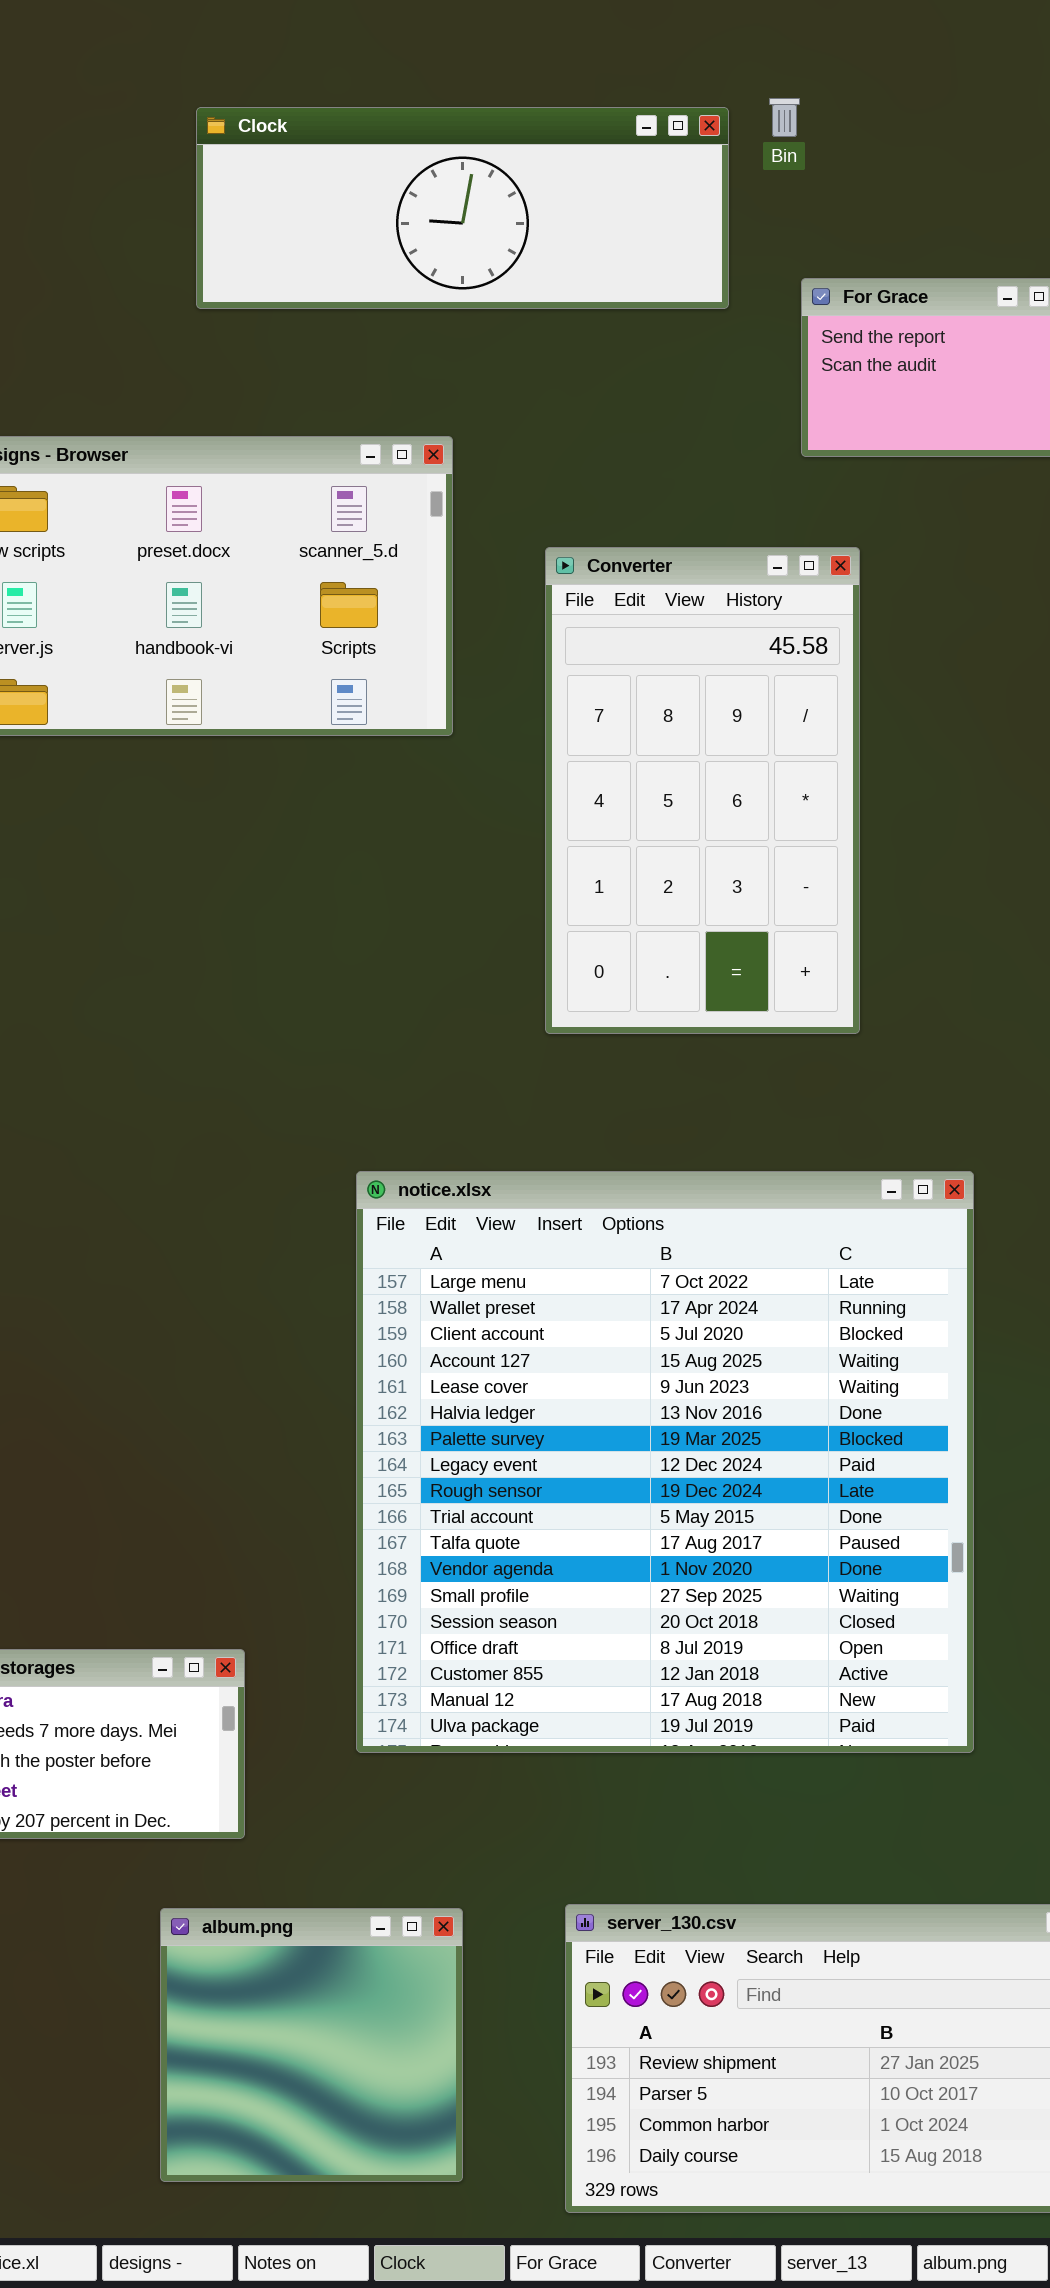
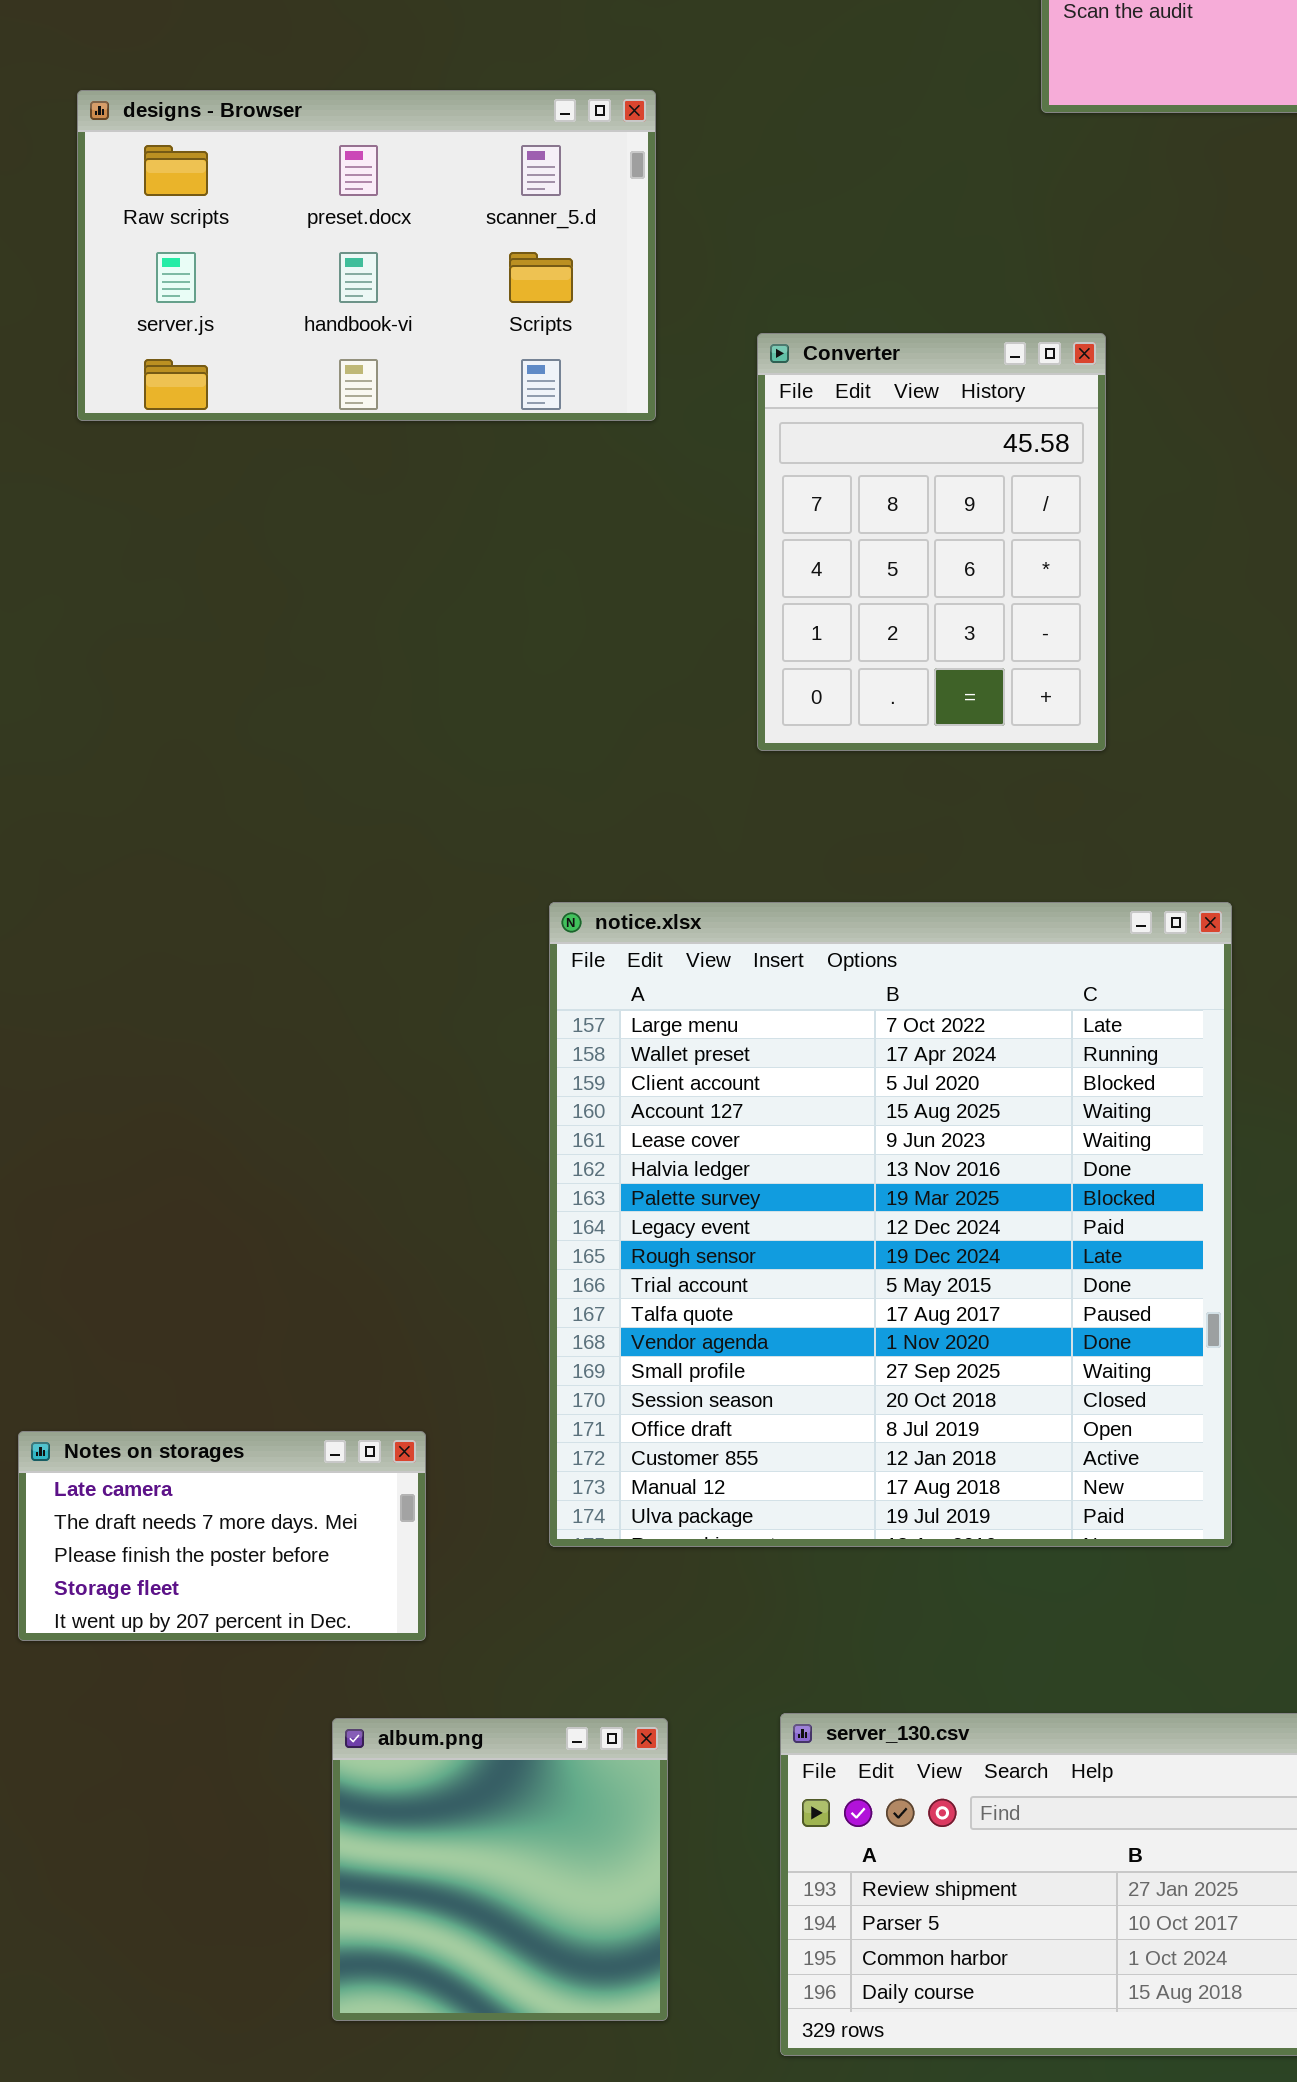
Converter: [545,547,860,1034] -> [757,333,1106,751], resized

